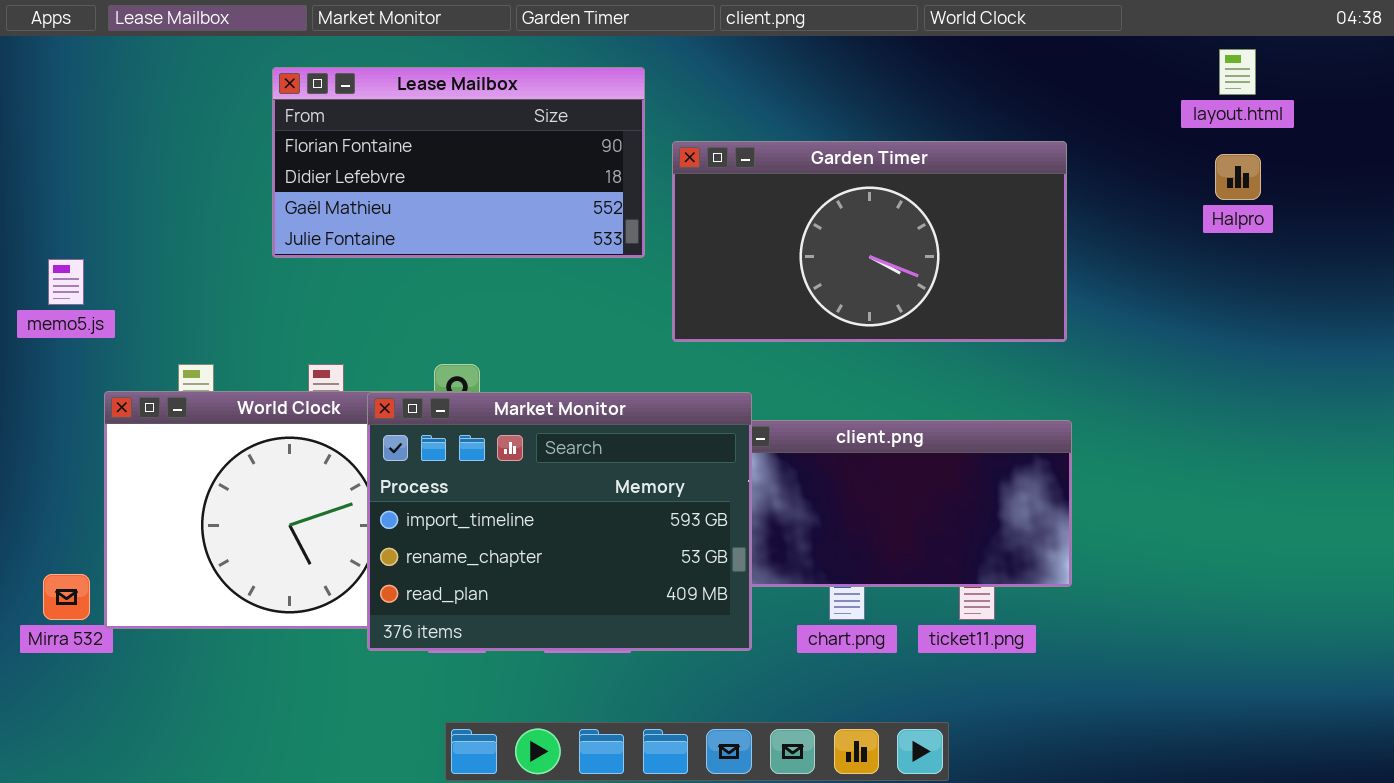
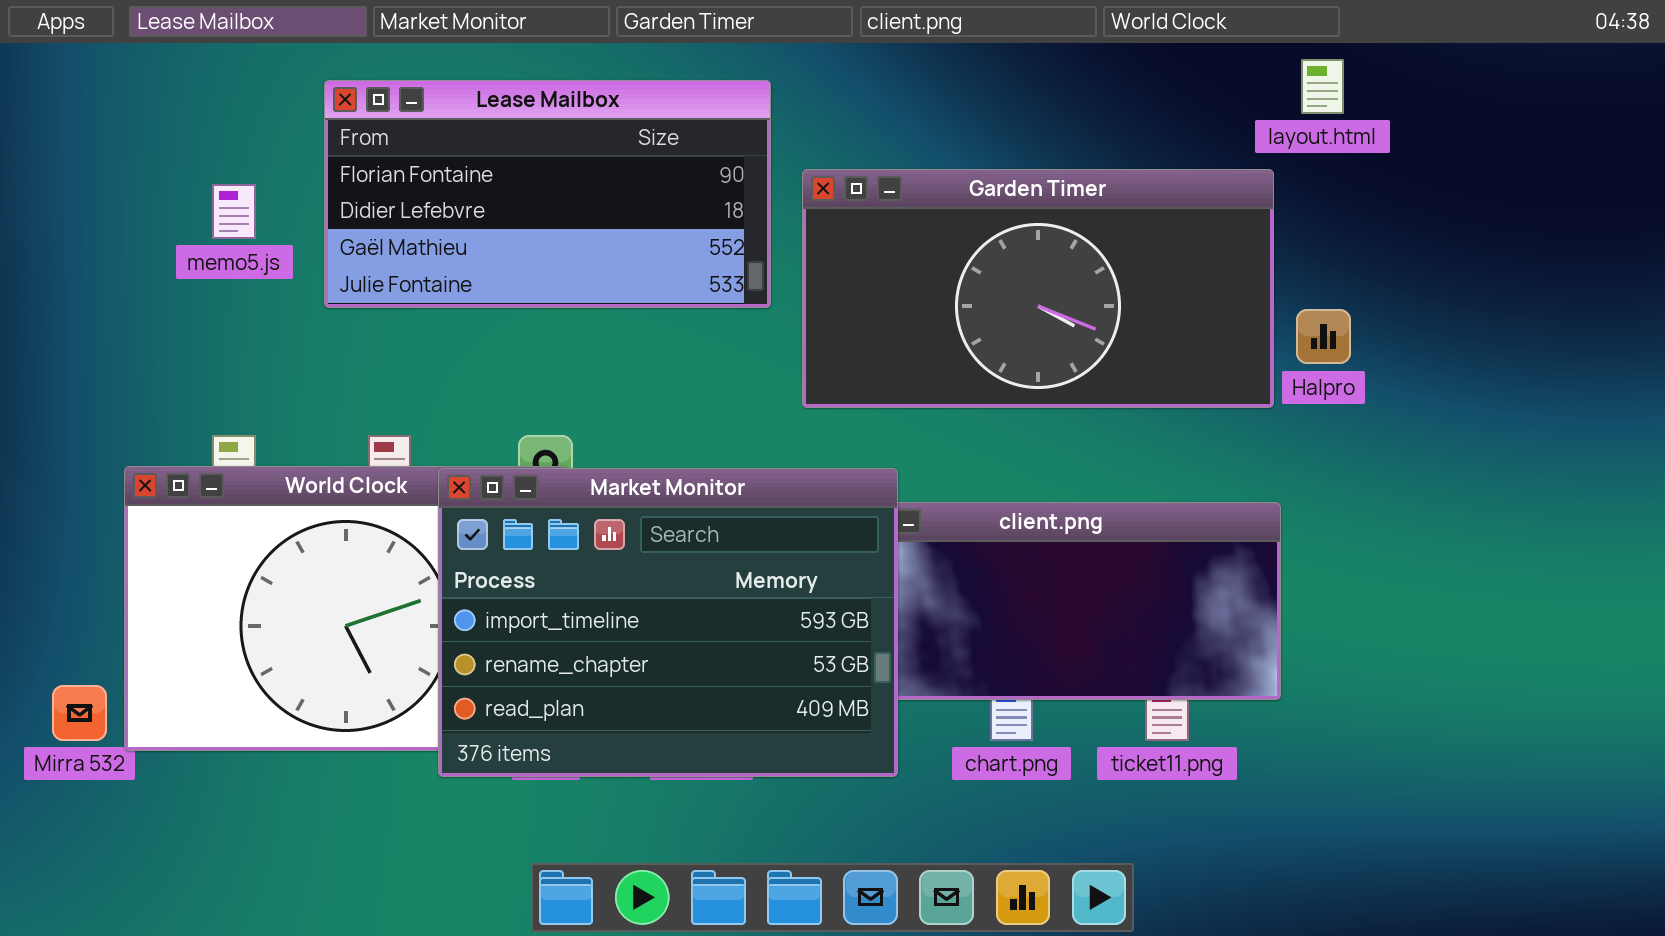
layout.html: [1219,49,1256,95] -> [1301,59,1344,114], moved
Halpro: [1215,154,1261,200] -> [1296,309,1351,364], moved
memo5.js: [48,259,84,305] -> [212,184,256,239], moved

